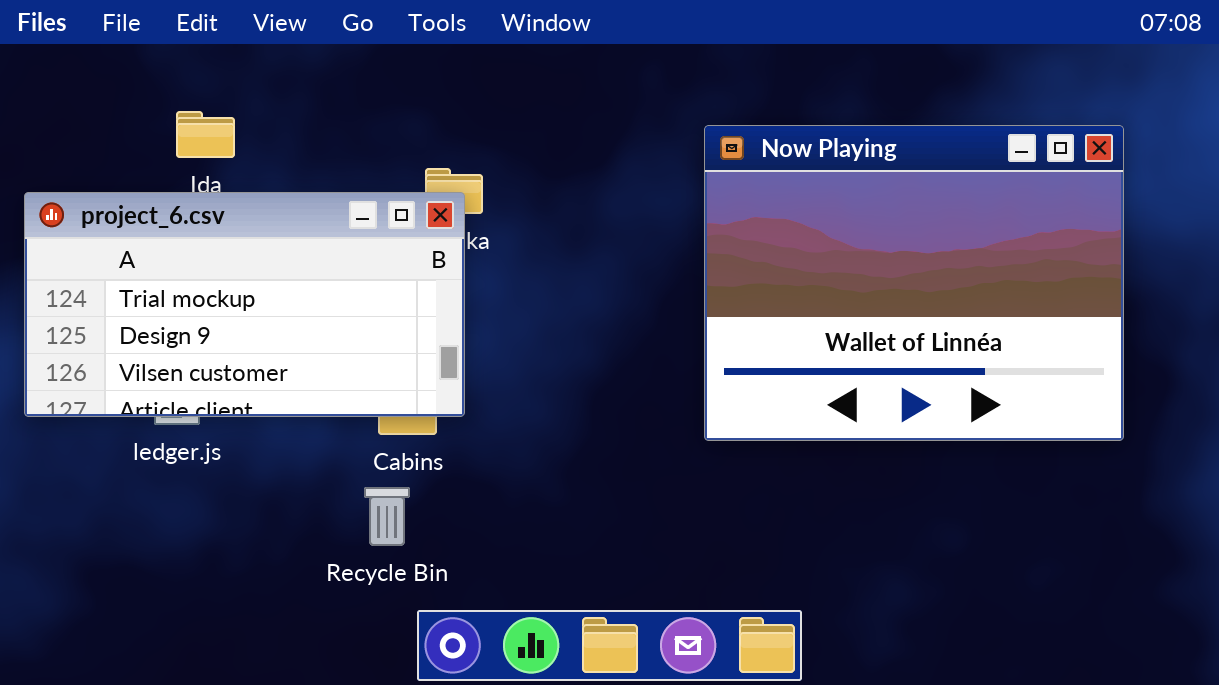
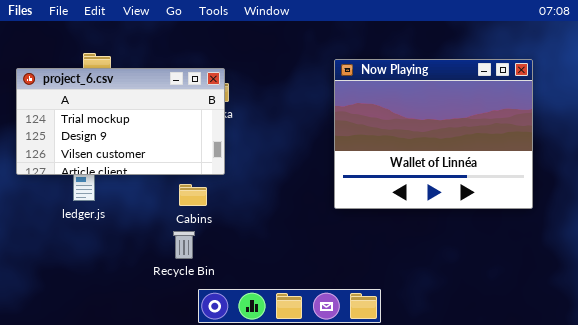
project_6.csv: [24,192,465,417] -> [16,68,225,175], moved

